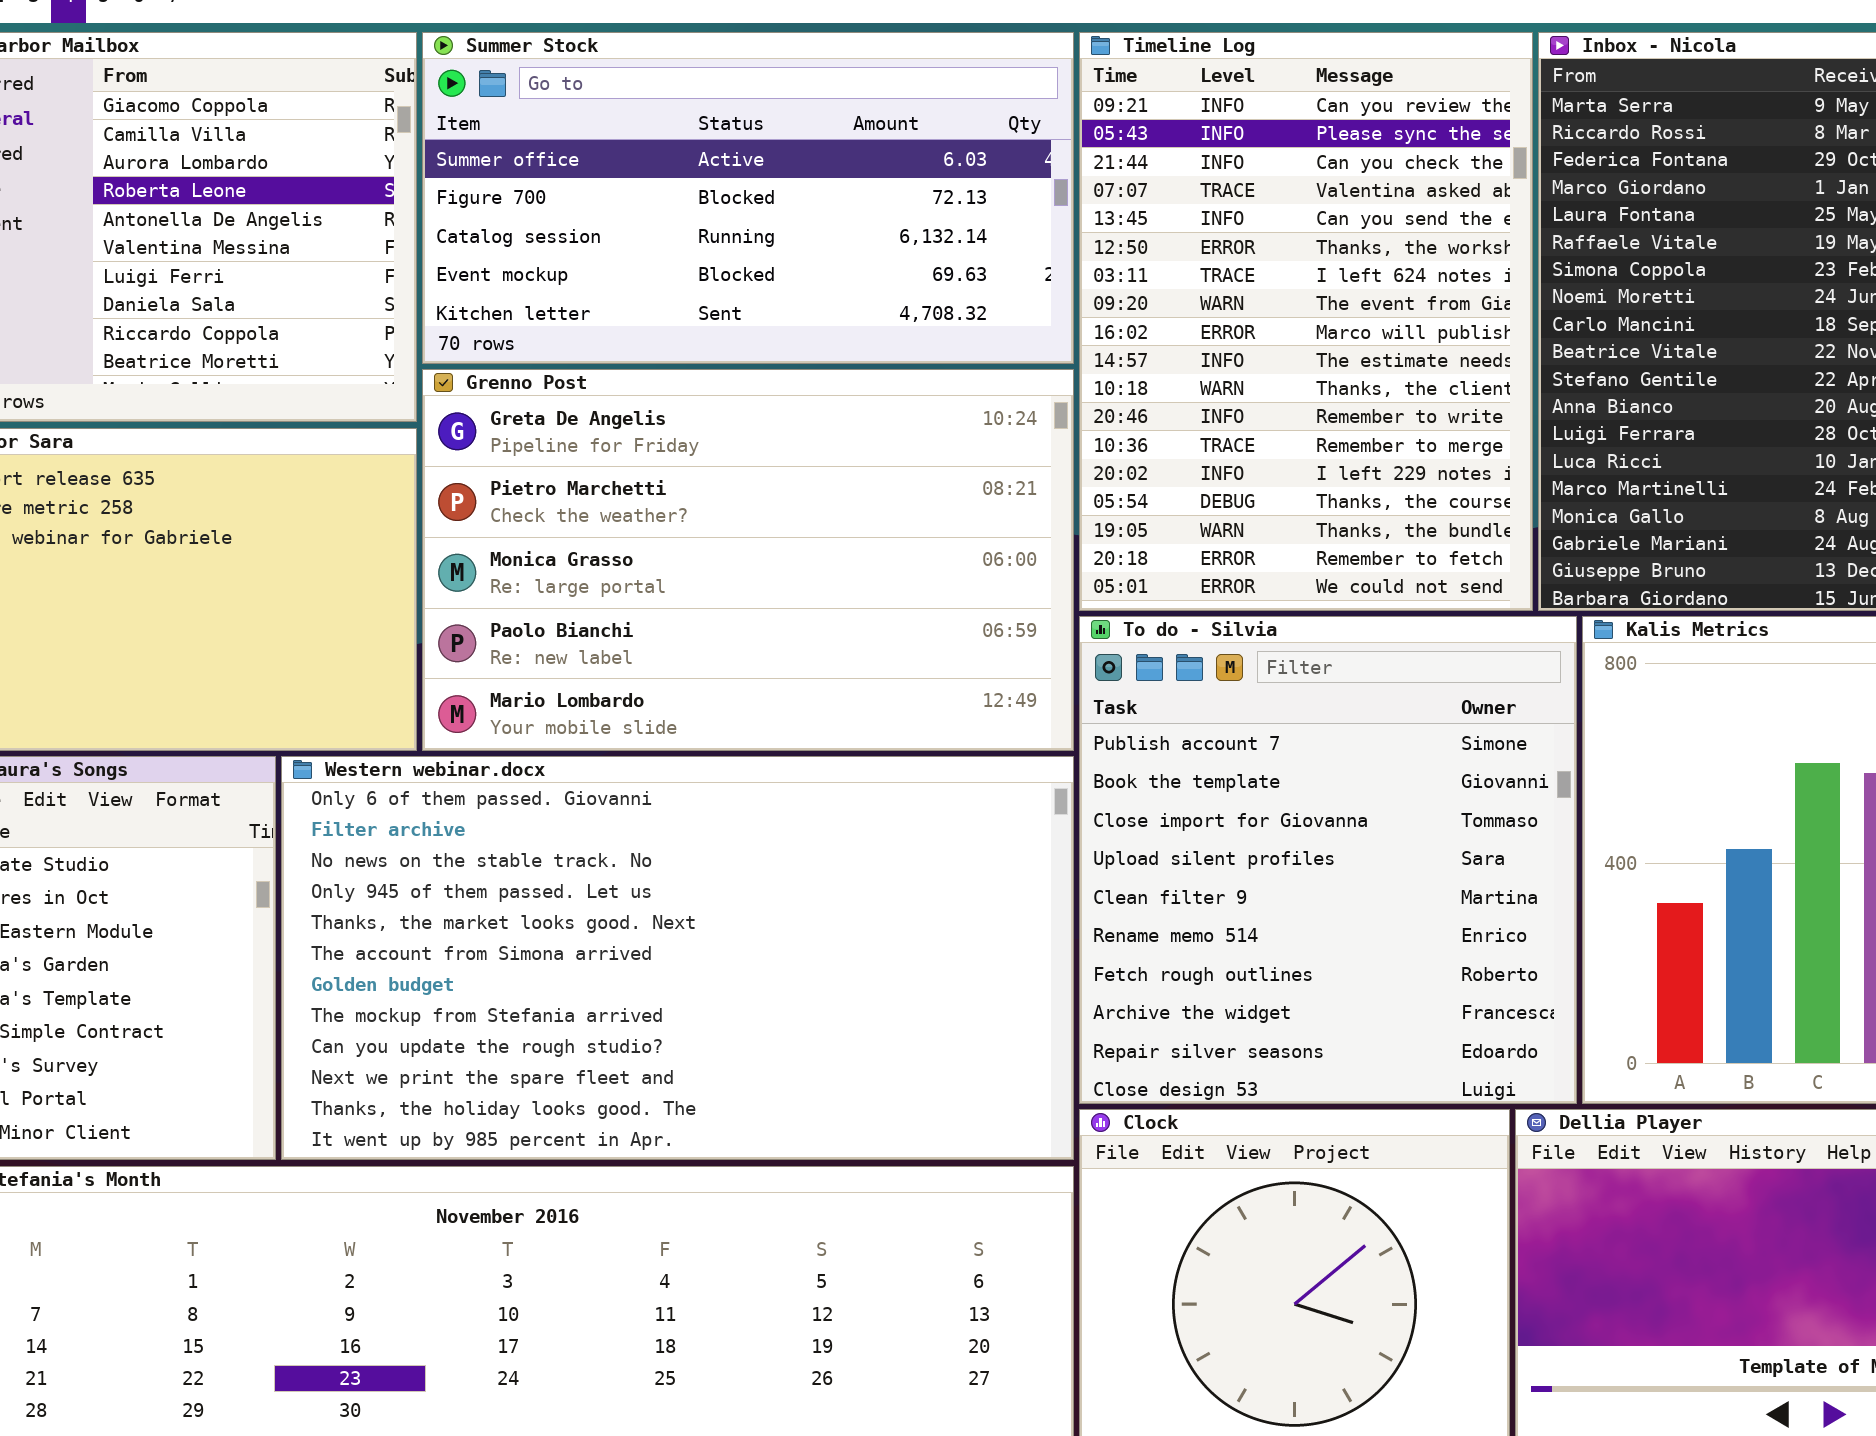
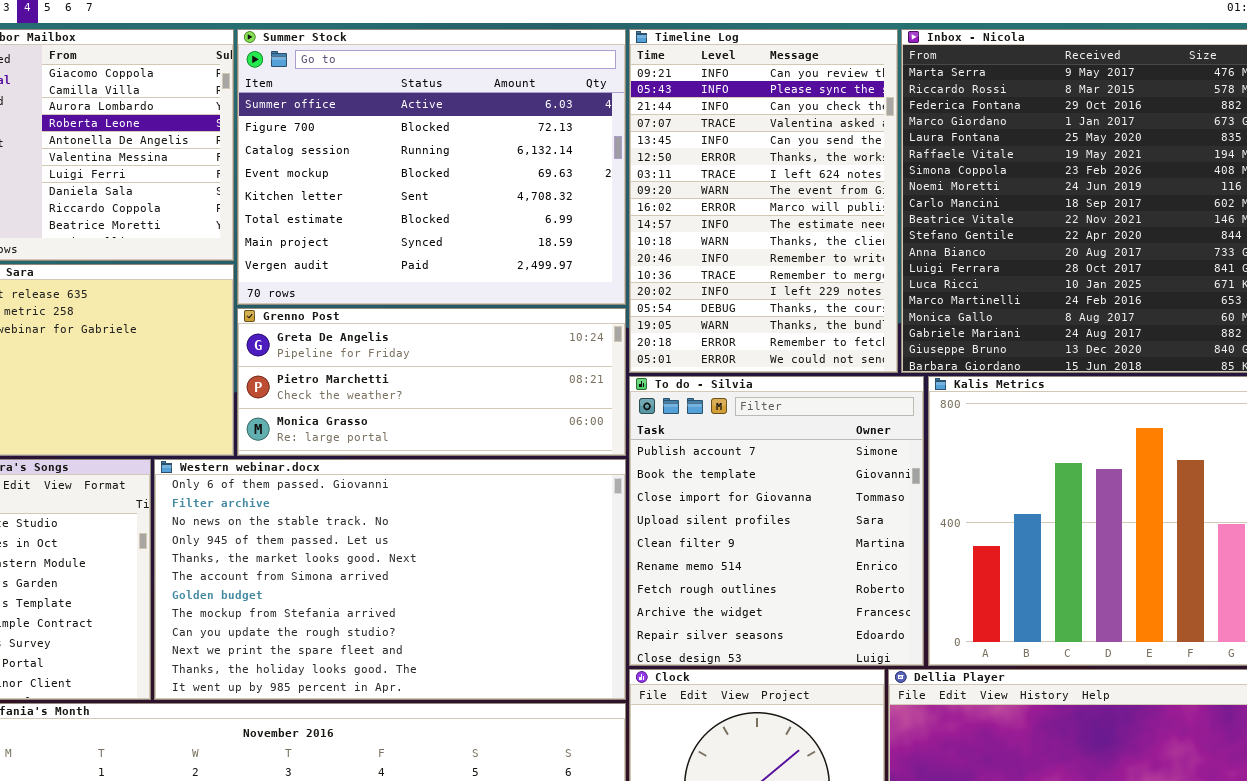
Summer Stock: [422,32,1074,364] -> [237,29,626,305], resized
Grenno Post: [422,369,1074,751] -> [237,308,626,456], resized

